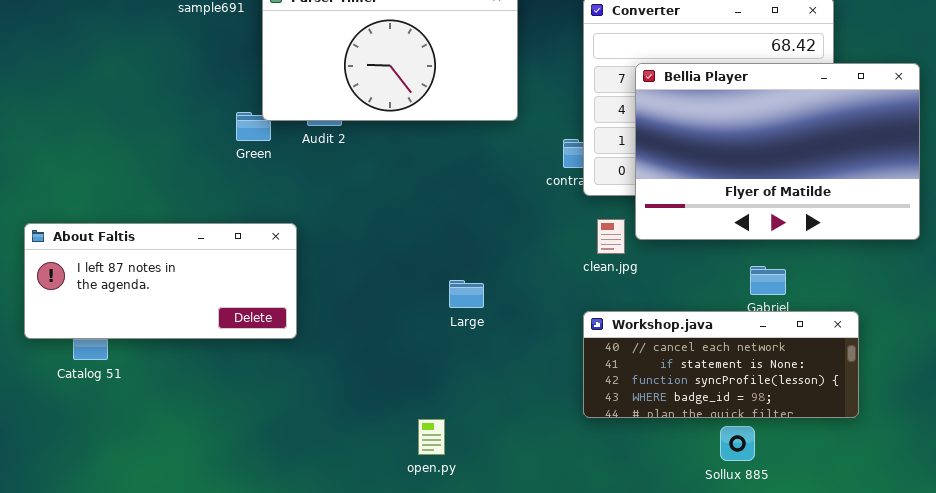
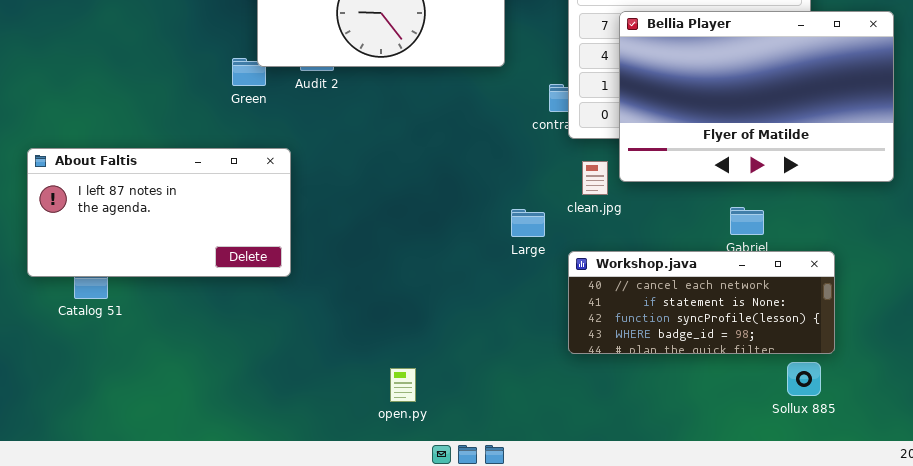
About Faltis: [24,223,297,339] -> [27,148,291,277], resized
Large: [449,280,484,308] -> [511,209,545,237], moved
open.py: [418,419,445,455] -> [390,368,416,402], moved
Sollux 885: [720,426,755,461] -> [787,362,821,396], moved

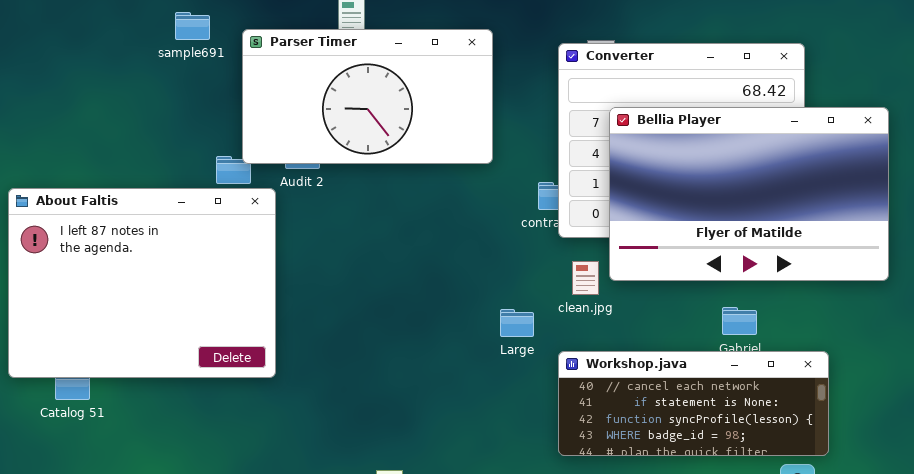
About Faltis: [27,148,291,277] -> [8,188,276,378], resized

